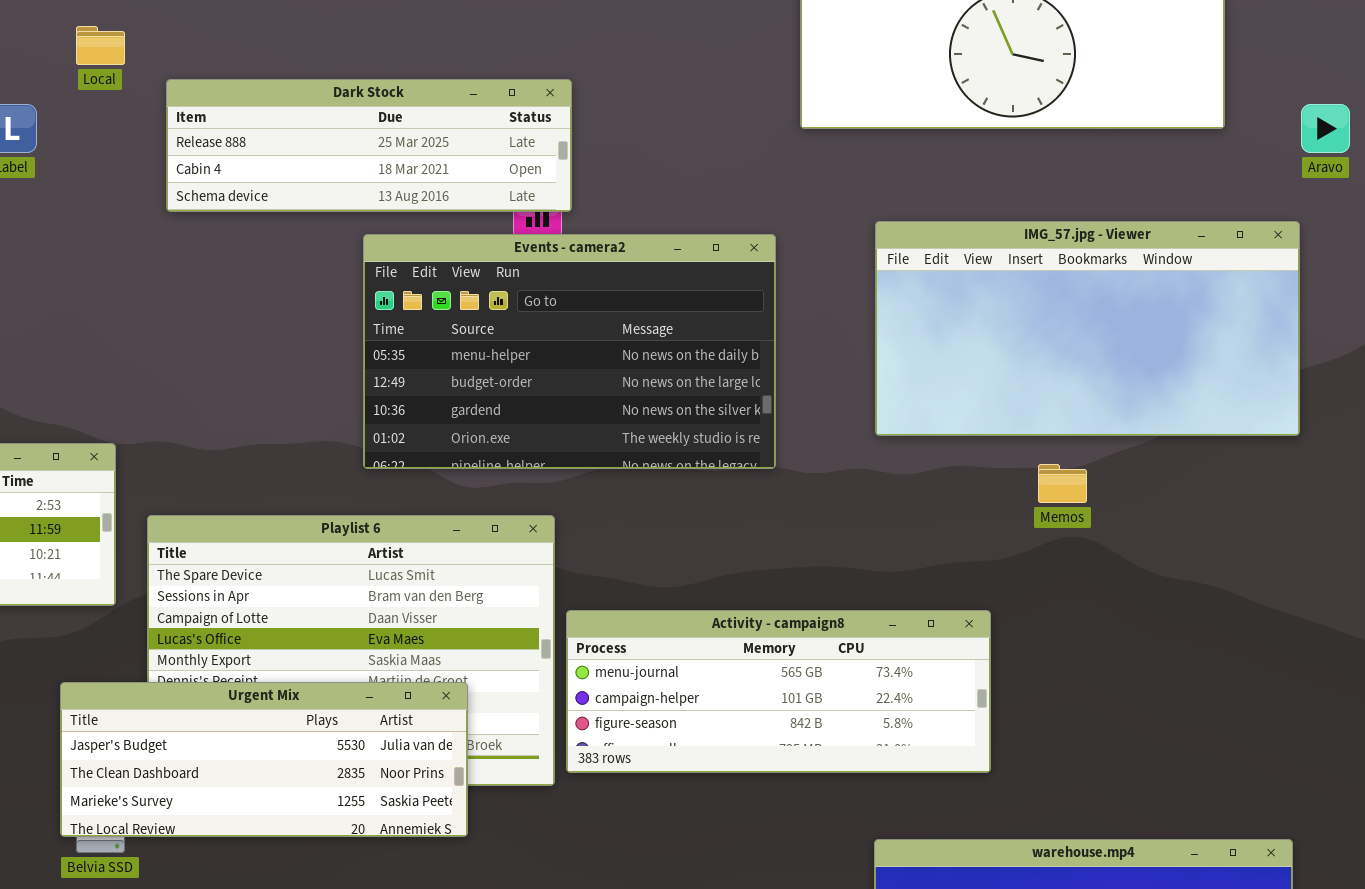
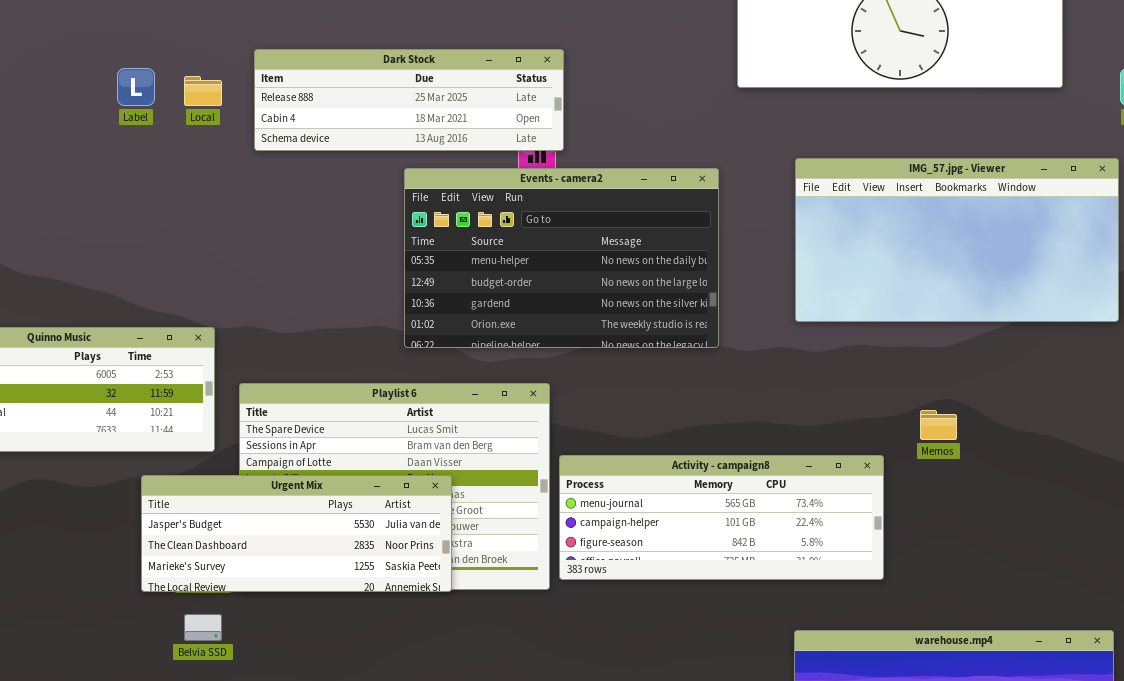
Local: [76,26,125,65] -> [184,76,222,106], moved
Memos: [1038,464,1087,503] -> [920,410,957,440], moved
Urgent Mix: [60,682,468,837] -> [141,475,452,592], moved

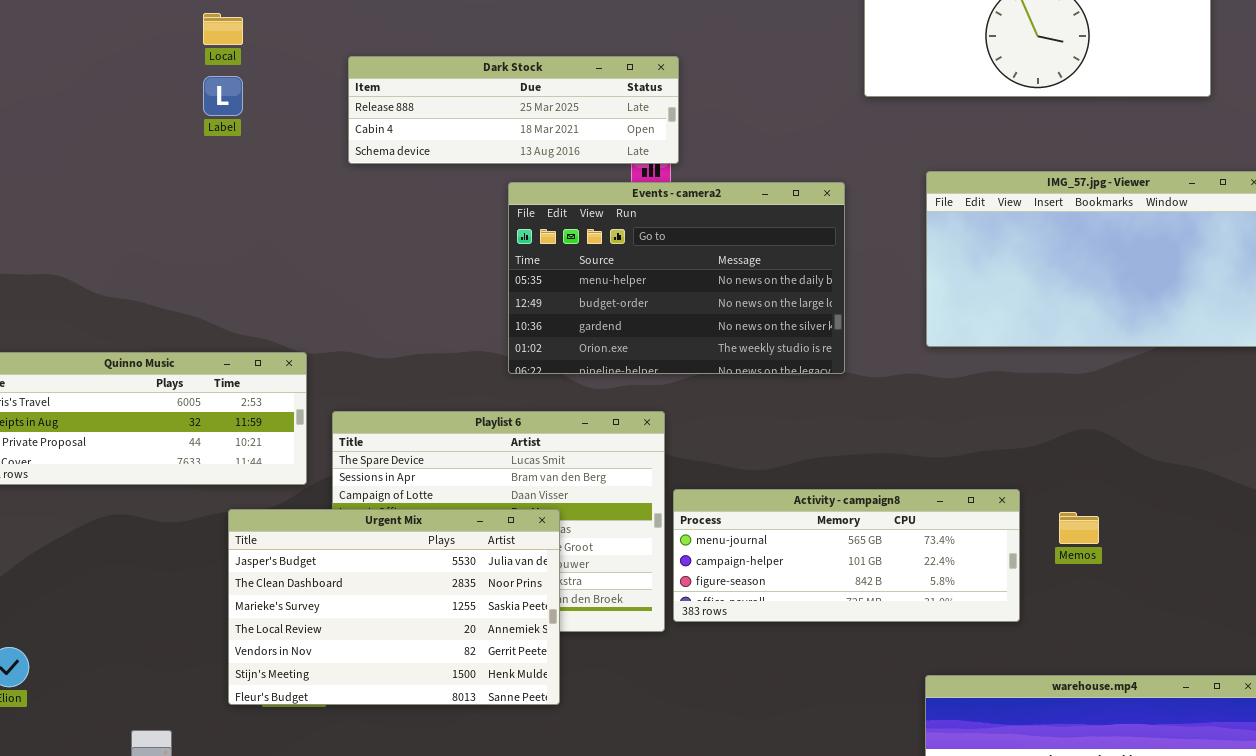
Local: [184,76,222,106] -> [203,13,243,45], moved
Memos: [920,410,957,440] -> [1059,512,1099,544], moved
Urgent Mix: [141,475,452,592] -> [228,509,560,705], resized

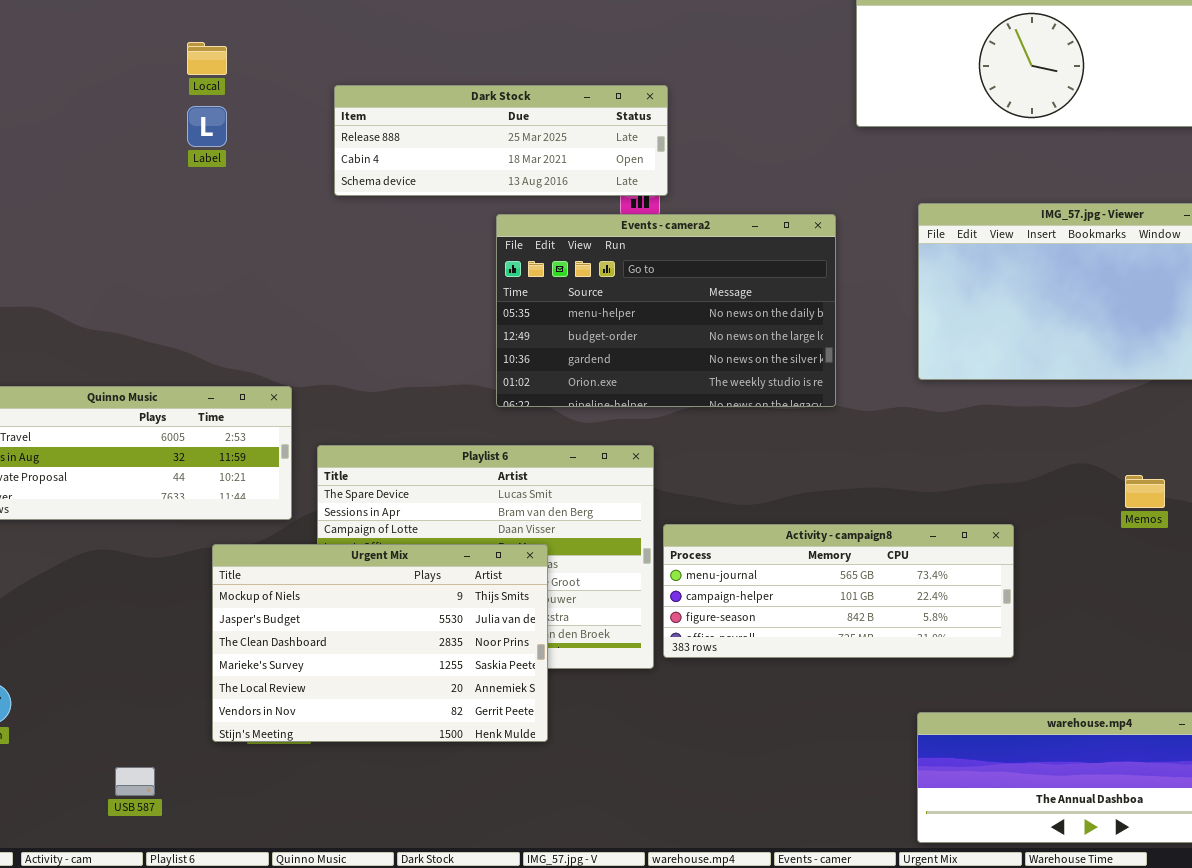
Urgent Mix: [228,509,560,705] -> [212,544,548,742], scrolled up 1 row
Memos: [1059,512,1099,544] -> [1125,475,1165,508], moved

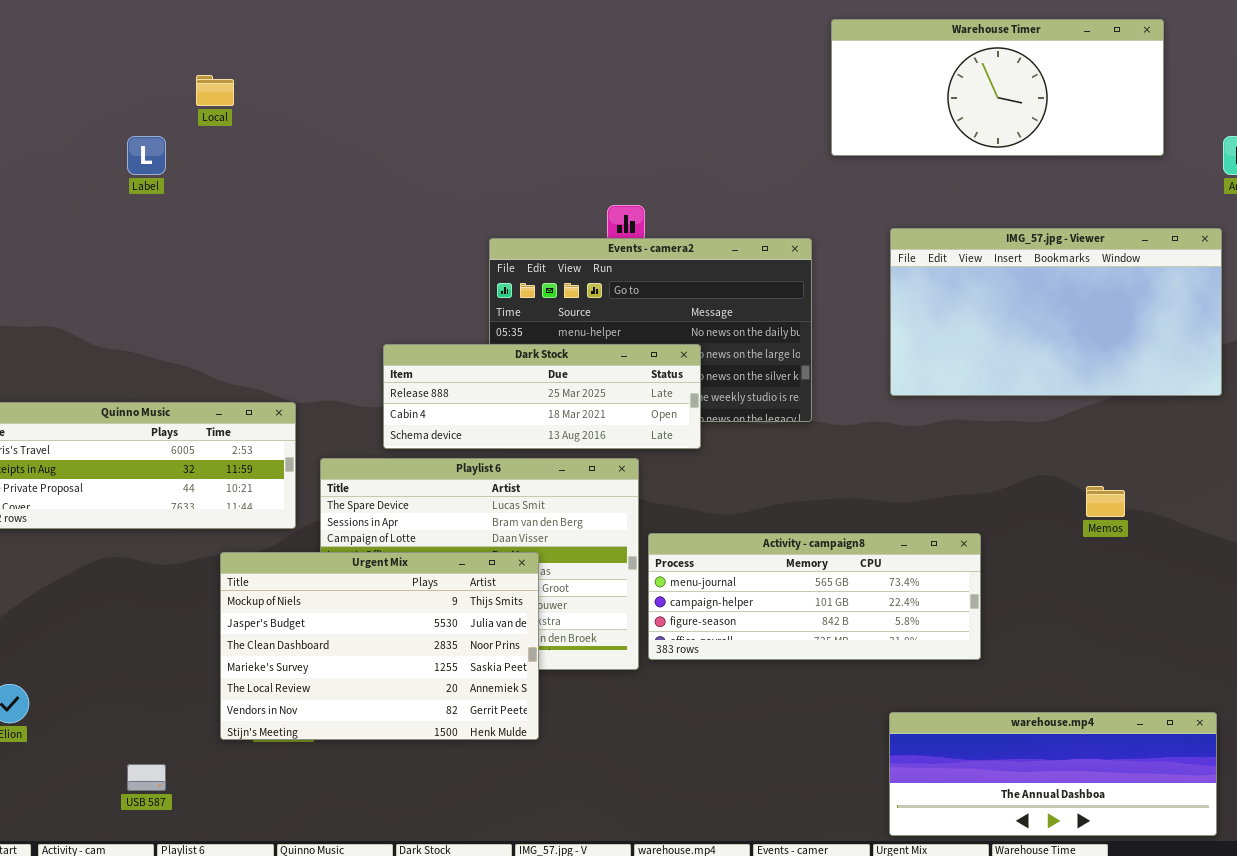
Dark Stock: [334,85,668,196] -> [383,344,701,449], moved
Label: [187,106,227,147] -> [127,136,166,175], moved

